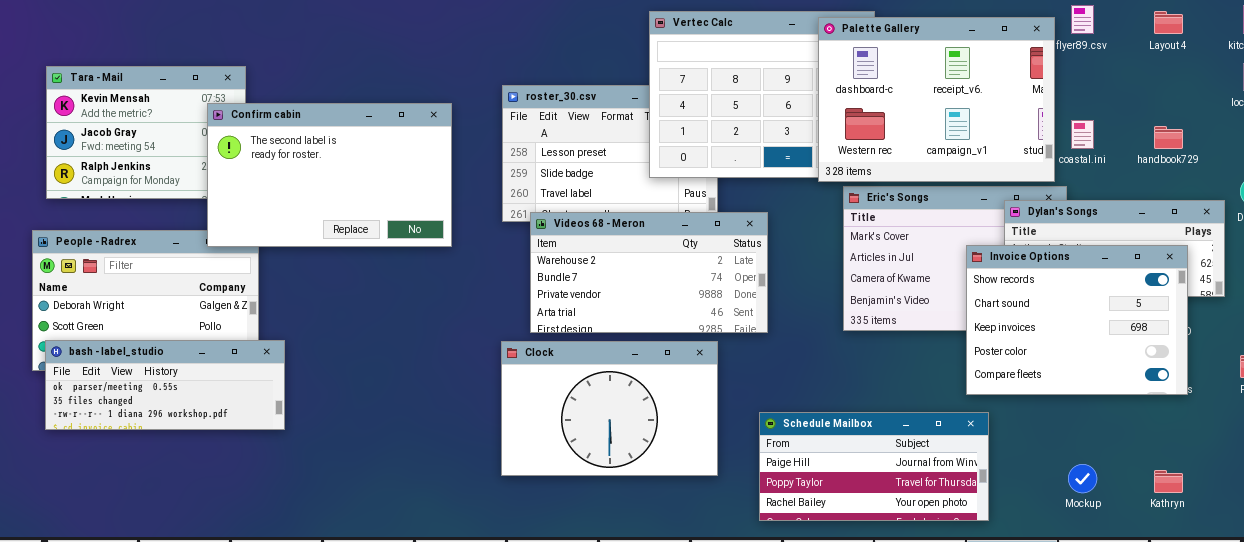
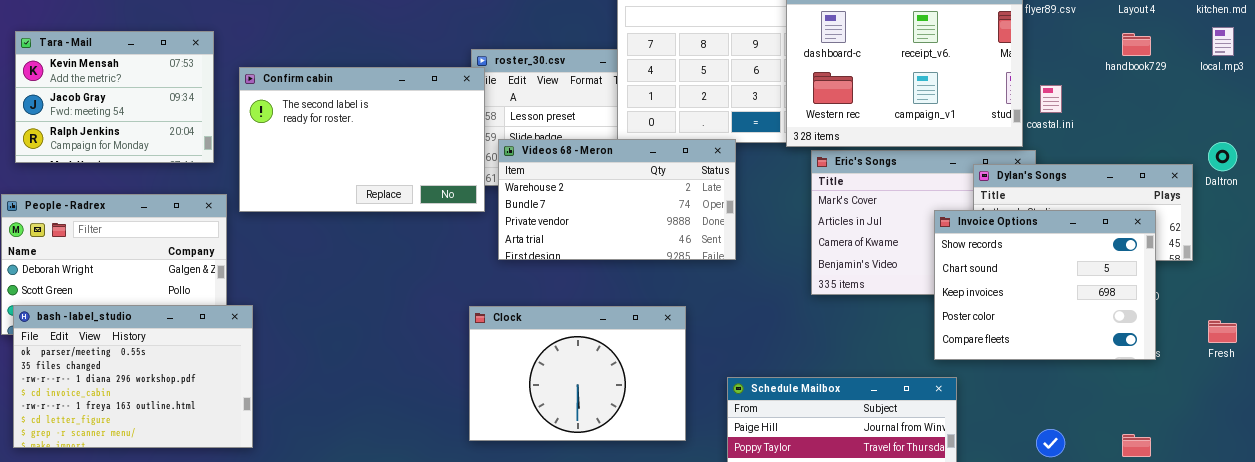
Confirm cabin: [207,103,452,247] -> [239,67,485,212], moved
handbook729: [1154,126,1183,149] -> [1122,33,1151,56], moved
Videos 68 - Meron: [530,212,768,333] -> [498,139,736,260], moved
bash - label_studio: [45,340,285,430] -> [13,305,253,448], resized

